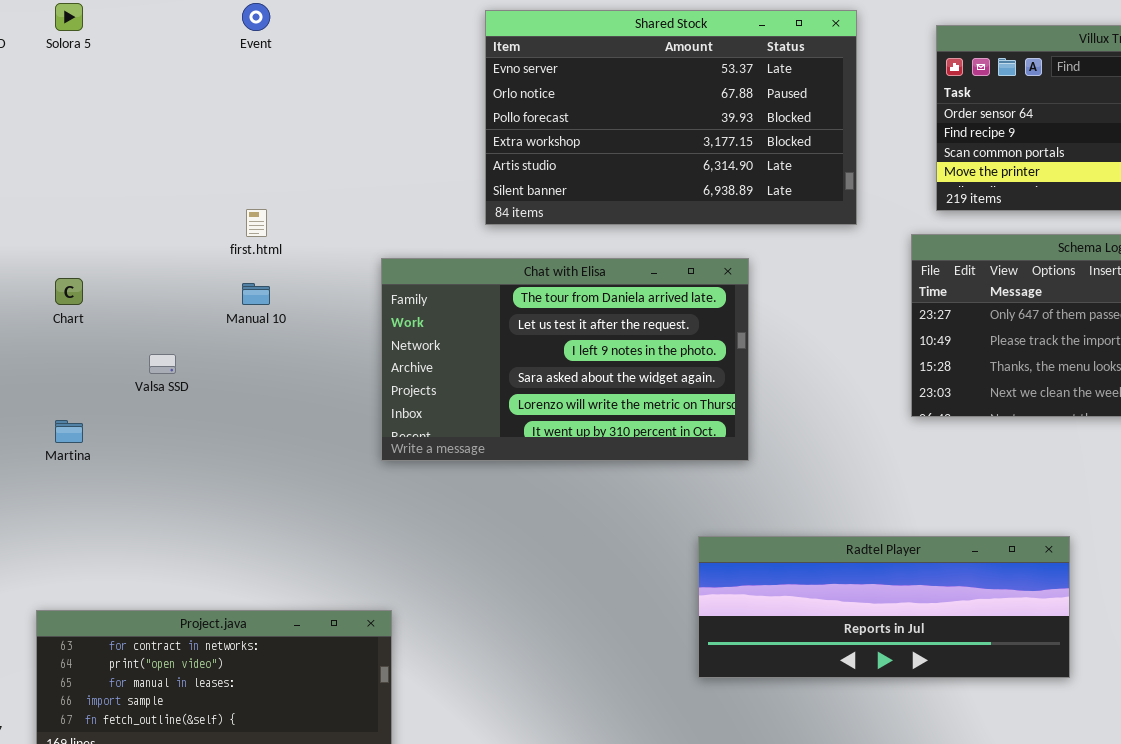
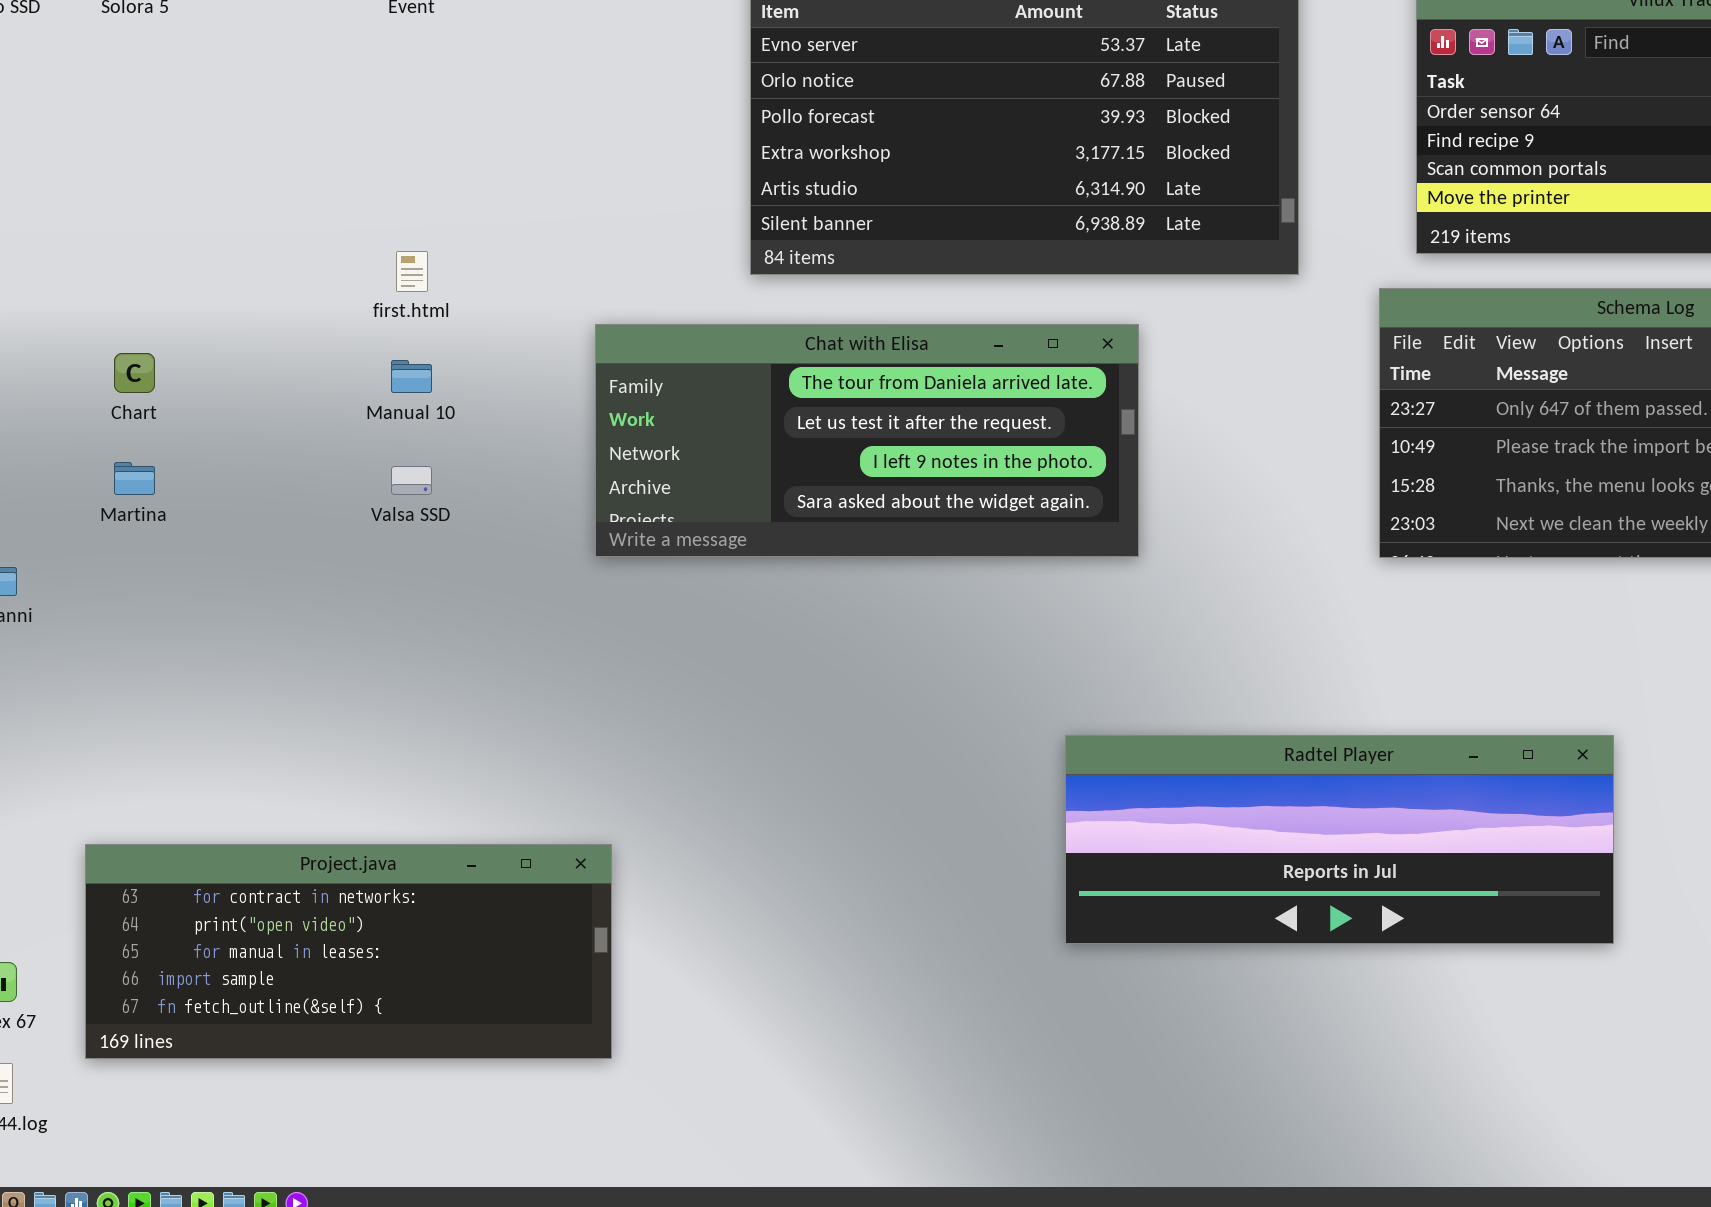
Chat with Elisa: [381,258,749,461] -> [595,324,1139,557], resized
Valsa SSD: [149,354,176,374] -> [391,466,432,495], moved
Martina: [55,420,83,443] -> [114,462,155,495], moved

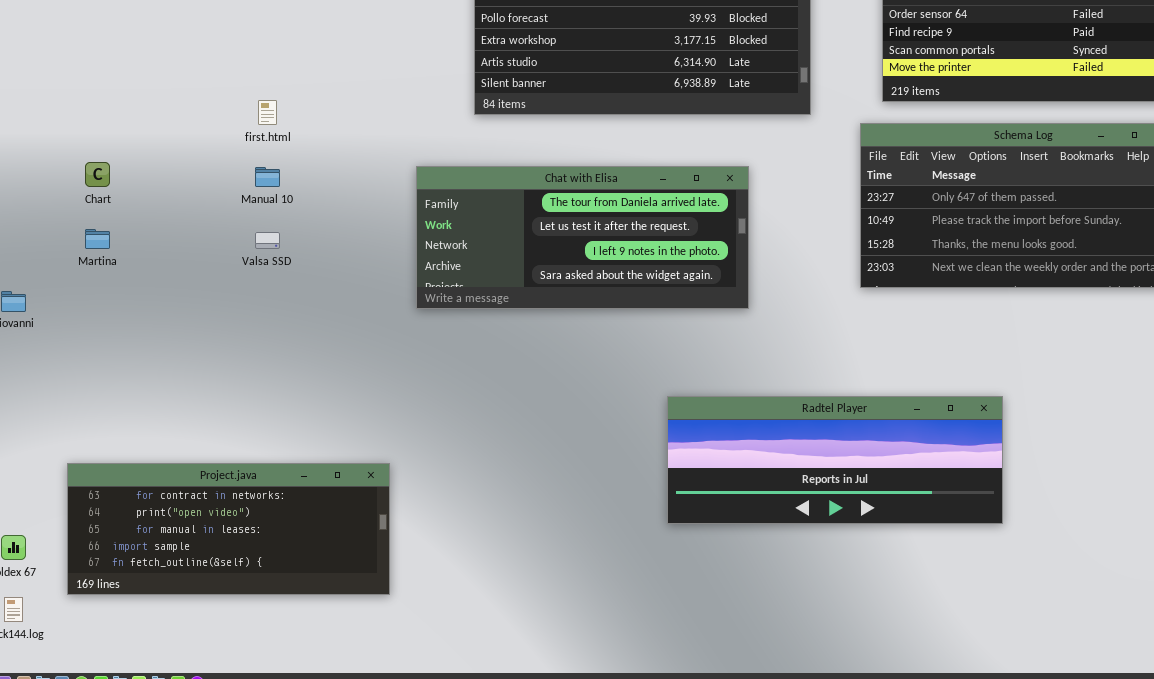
Chat with Elisa: [595,324,1139,557] -> [416,166,749,309], moved

